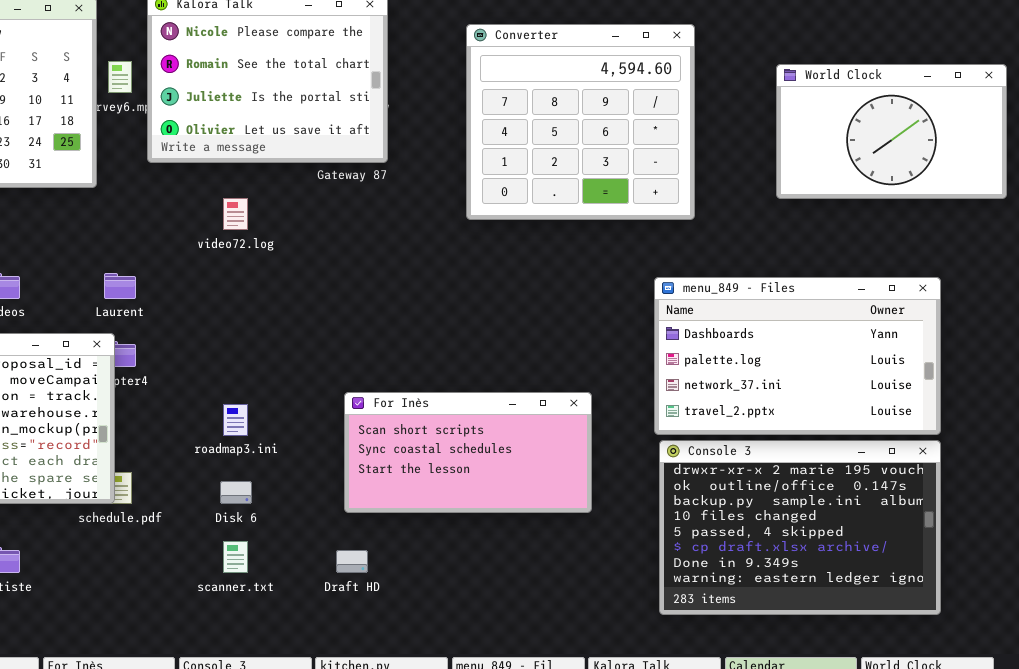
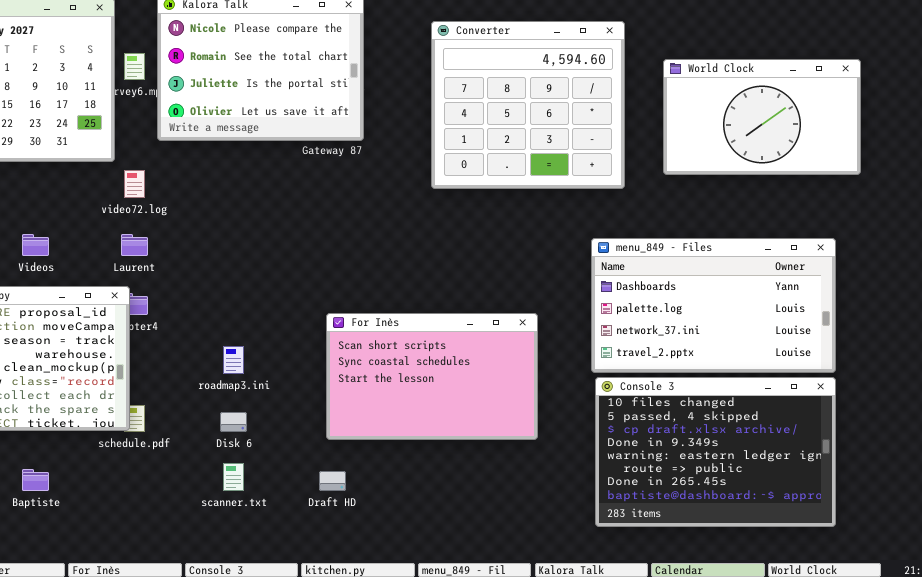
World Clock: [776,64,1007,199] -> [663,59,861,175], moved
video72.log: [223,198,248,230] -> [124,170,145,198], moved
For Inès: [344,392,592,513] -> [326,313,538,440], resized
Console 3: [659,440,941,615] -> [595,377,836,527], scrolled down 3 rows

